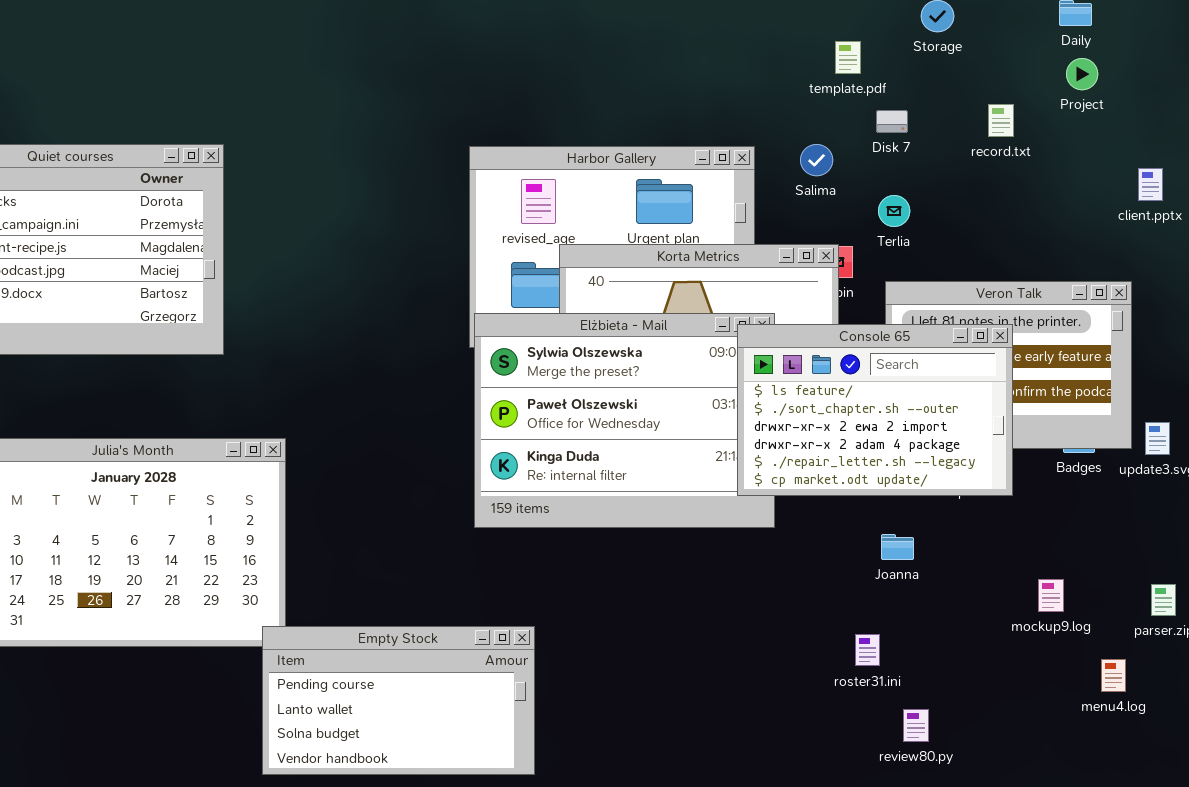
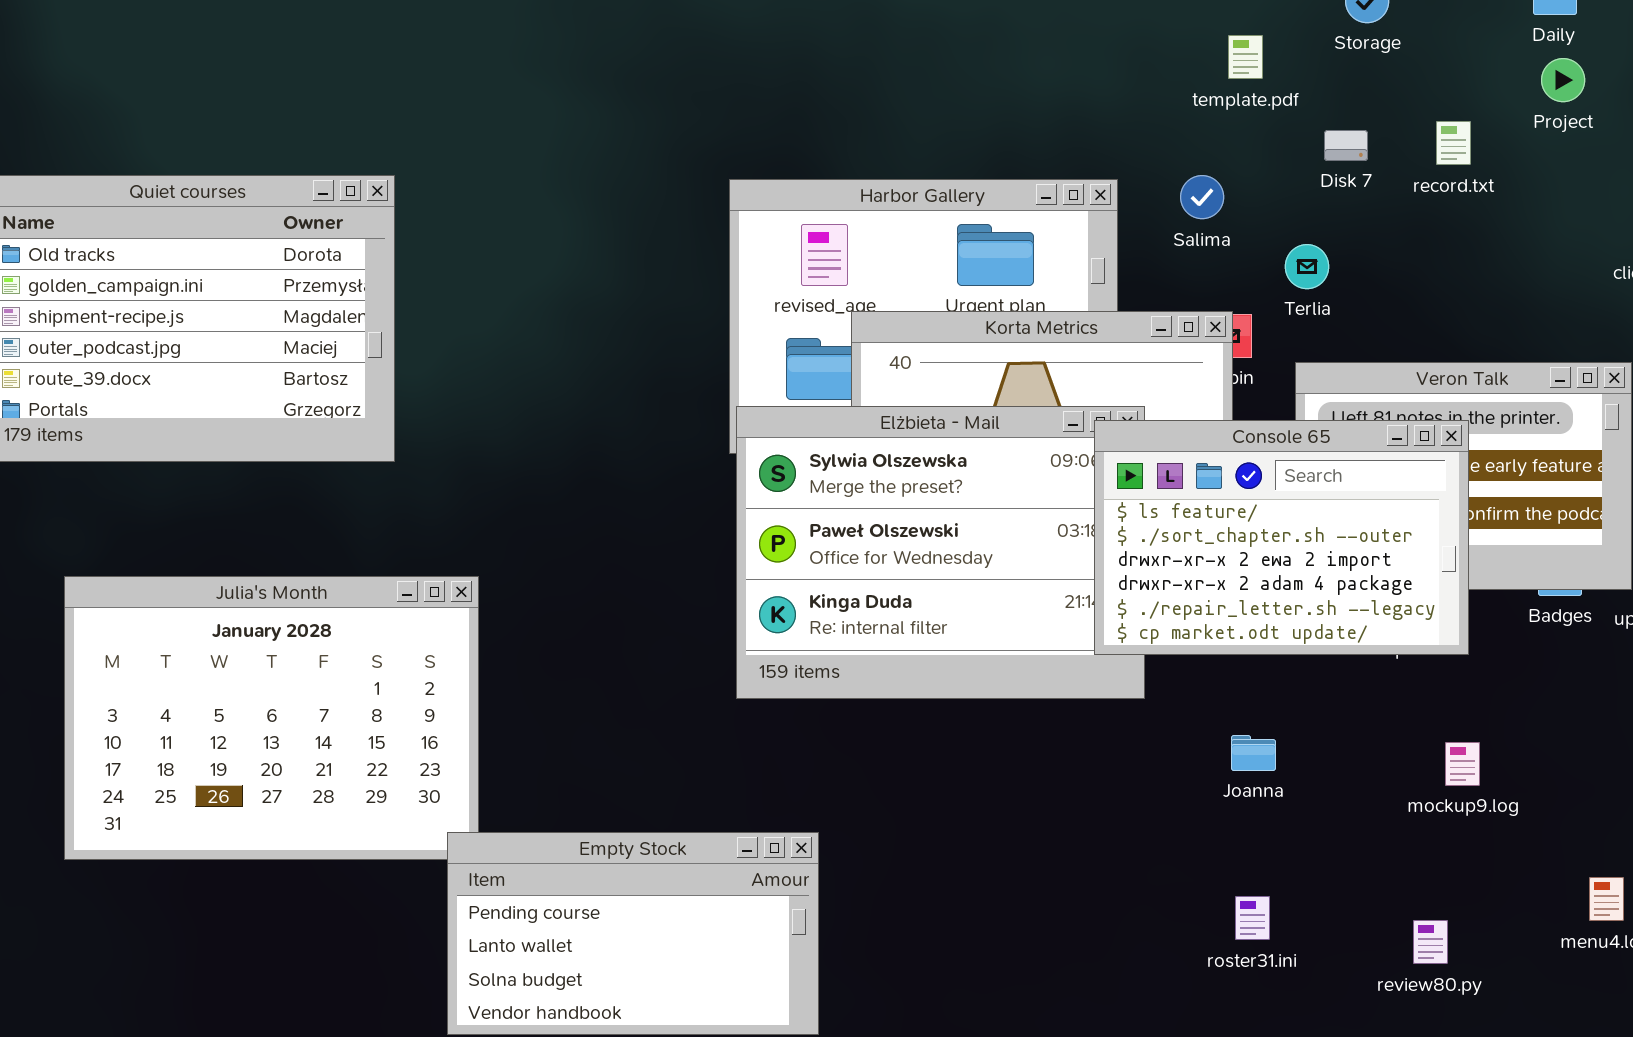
Disk 7: [876,110,908,133] -> [1324,130,1368,161], moved
Joanna: [881,534,914,560] -> [1231,735,1276,771], moved
mockup9.log: [1038,579,1064,612] -> [1445,742,1480,786], moved
roster31.ini: [855,634,880,666] -> [1235,896,1270,940], moved
review80.py: [903,709,929,742] -> [1413,920,1448,964], moved

